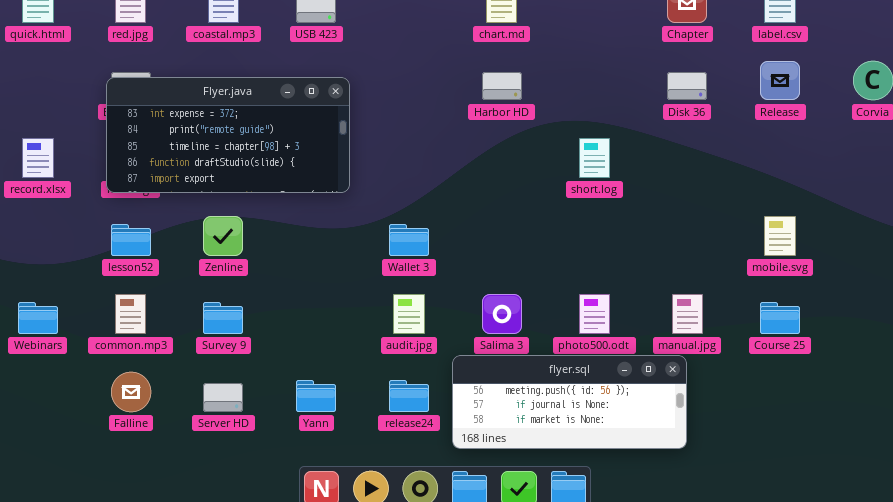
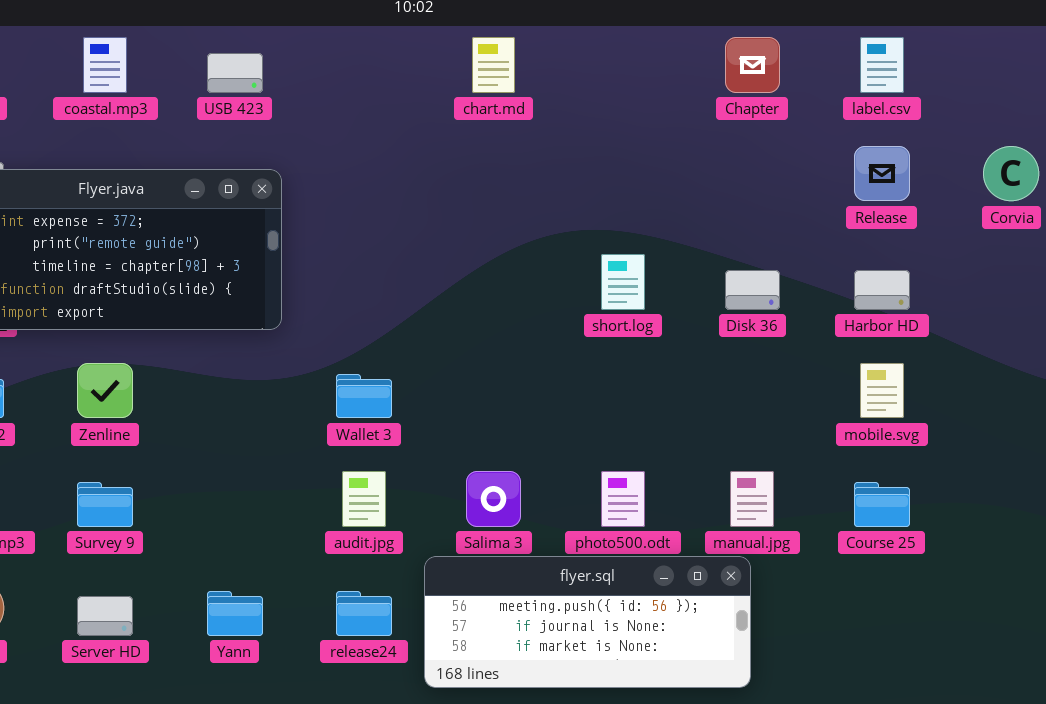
Harbor HD: [482,72,522,100] -> [854,270,910,310], moved
Disk 36: [667,72,707,100] -> [725,270,780,310], moved

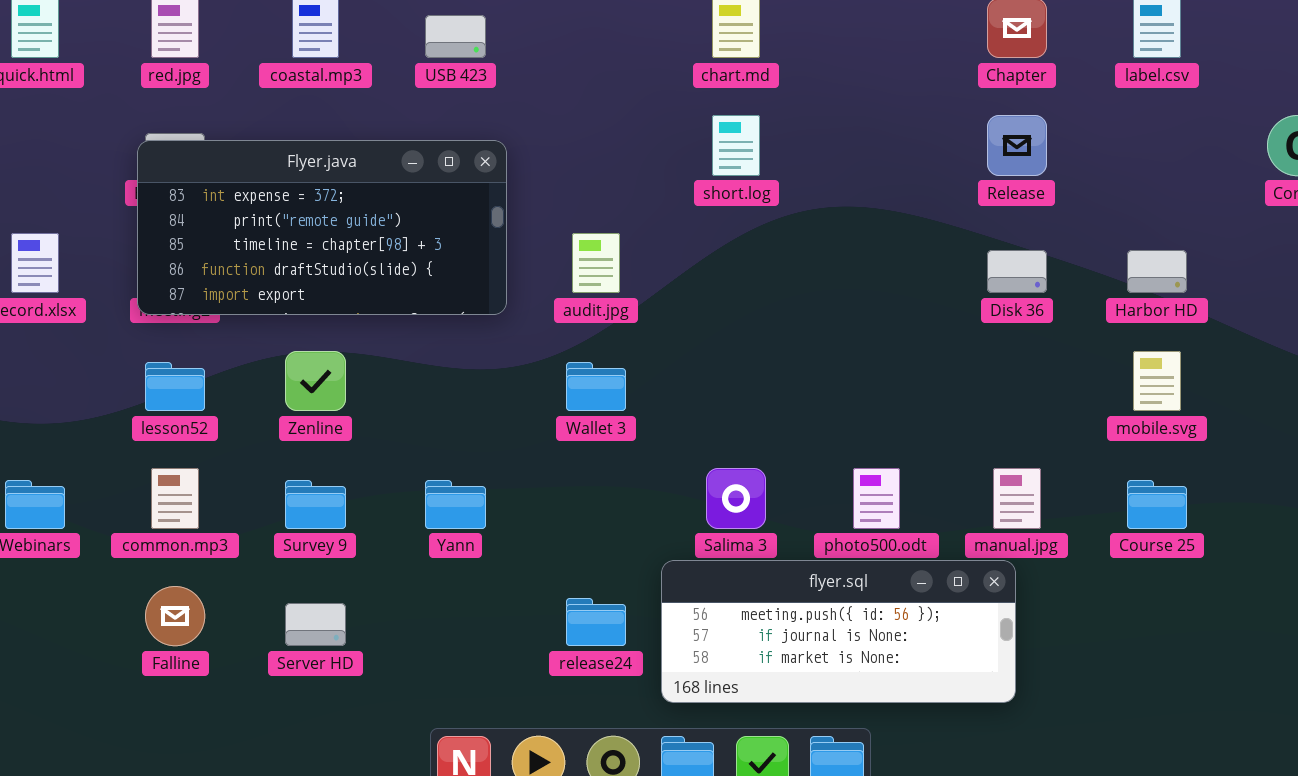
Release: [854,146,910,201] -> [987,115,1047,176], moved
short.log: [601,254,645,310] -> [712,115,760,176], moved
audit.jpg: [342,471,386,527] -> [572,233,620,293], moved
Yann: [207,591,263,636] -> [425,480,486,529], moved

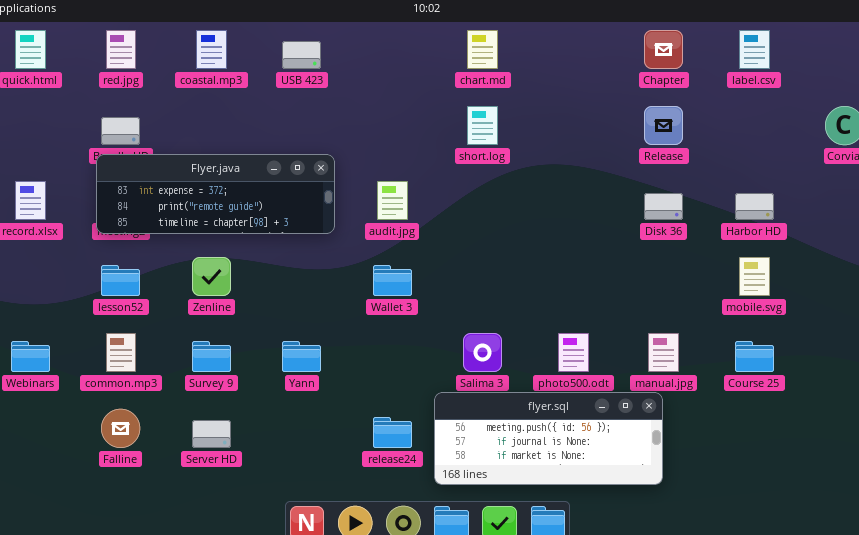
Flyer.java: [137,140,507,315] -> [96,154,335,234], resized

